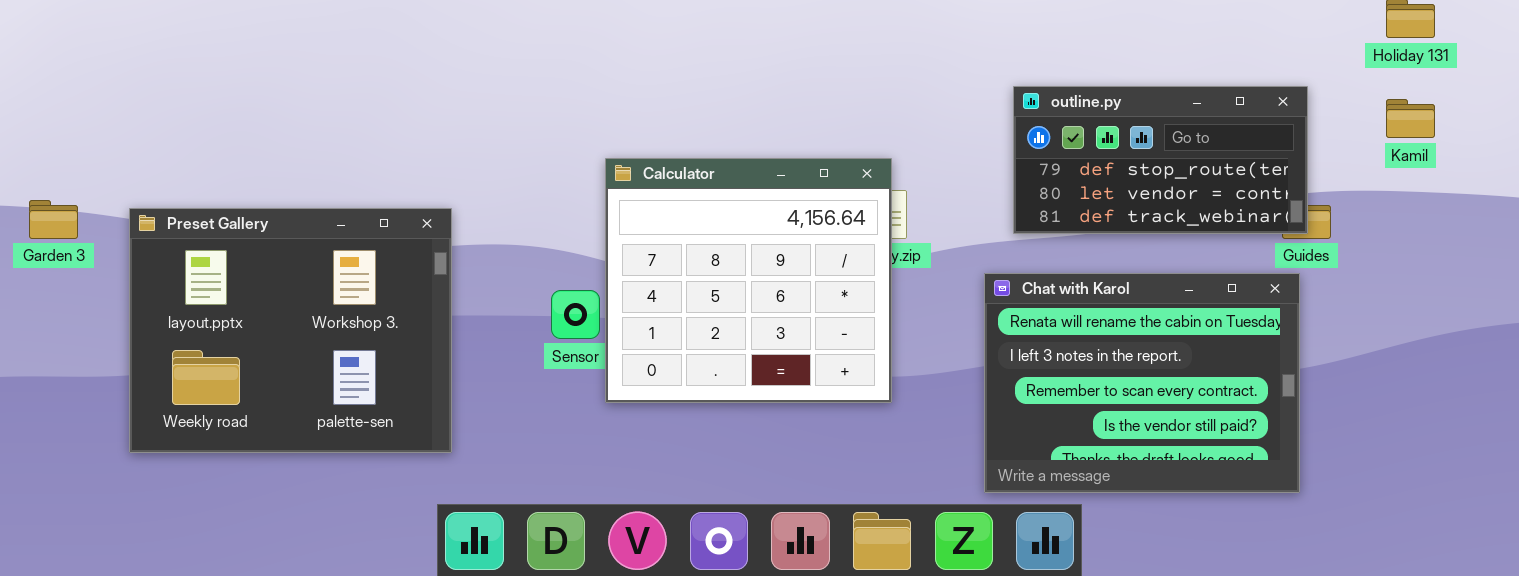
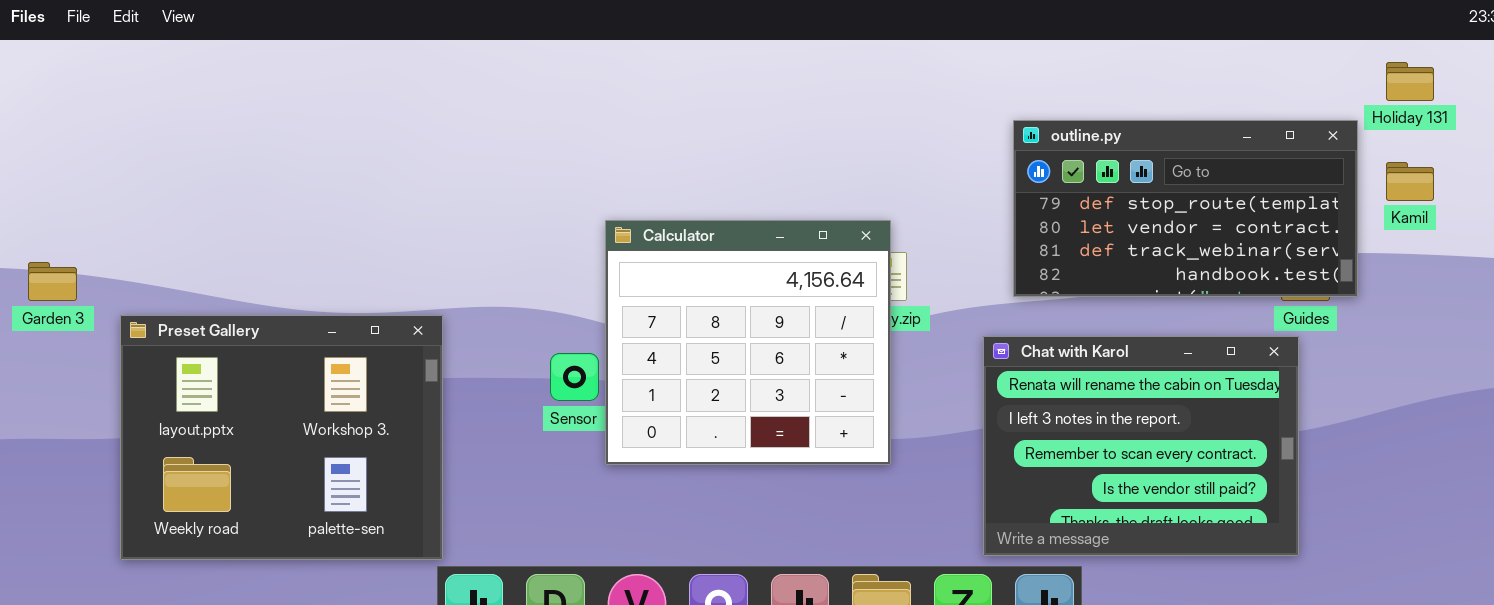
outline.py: [1013,86,1308,234] -> [1013,120,1358,297], resized
Preset Gallery: [129,208,452,453] -> [120,315,443,560], moved

